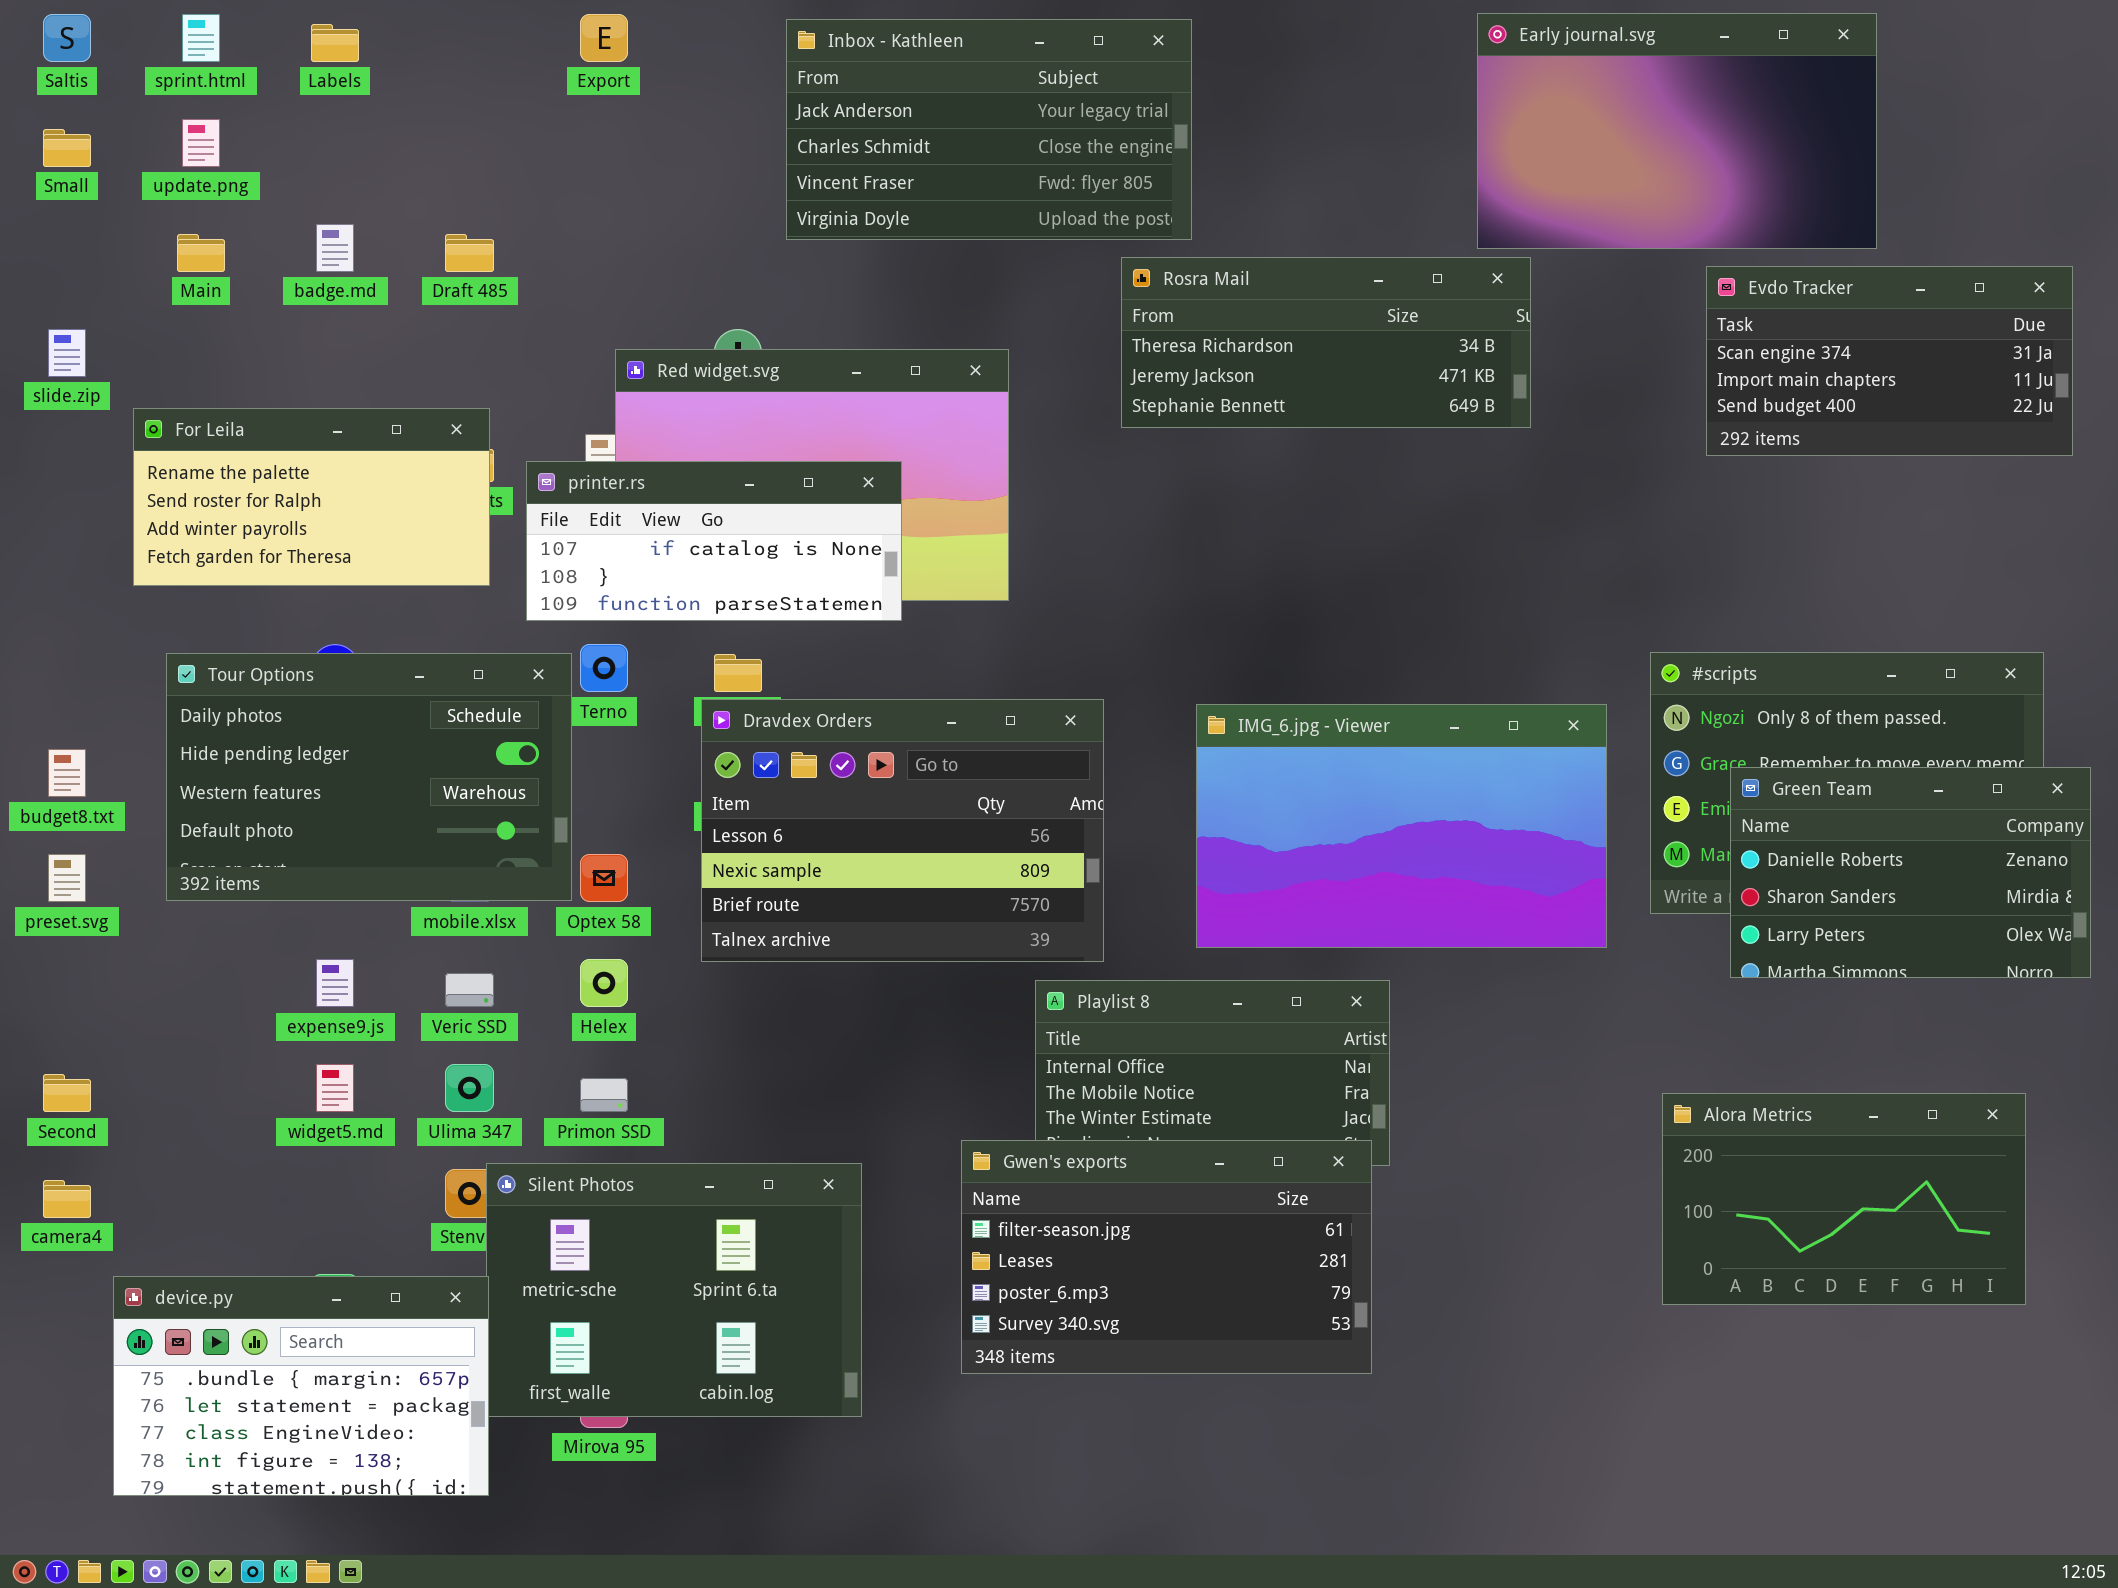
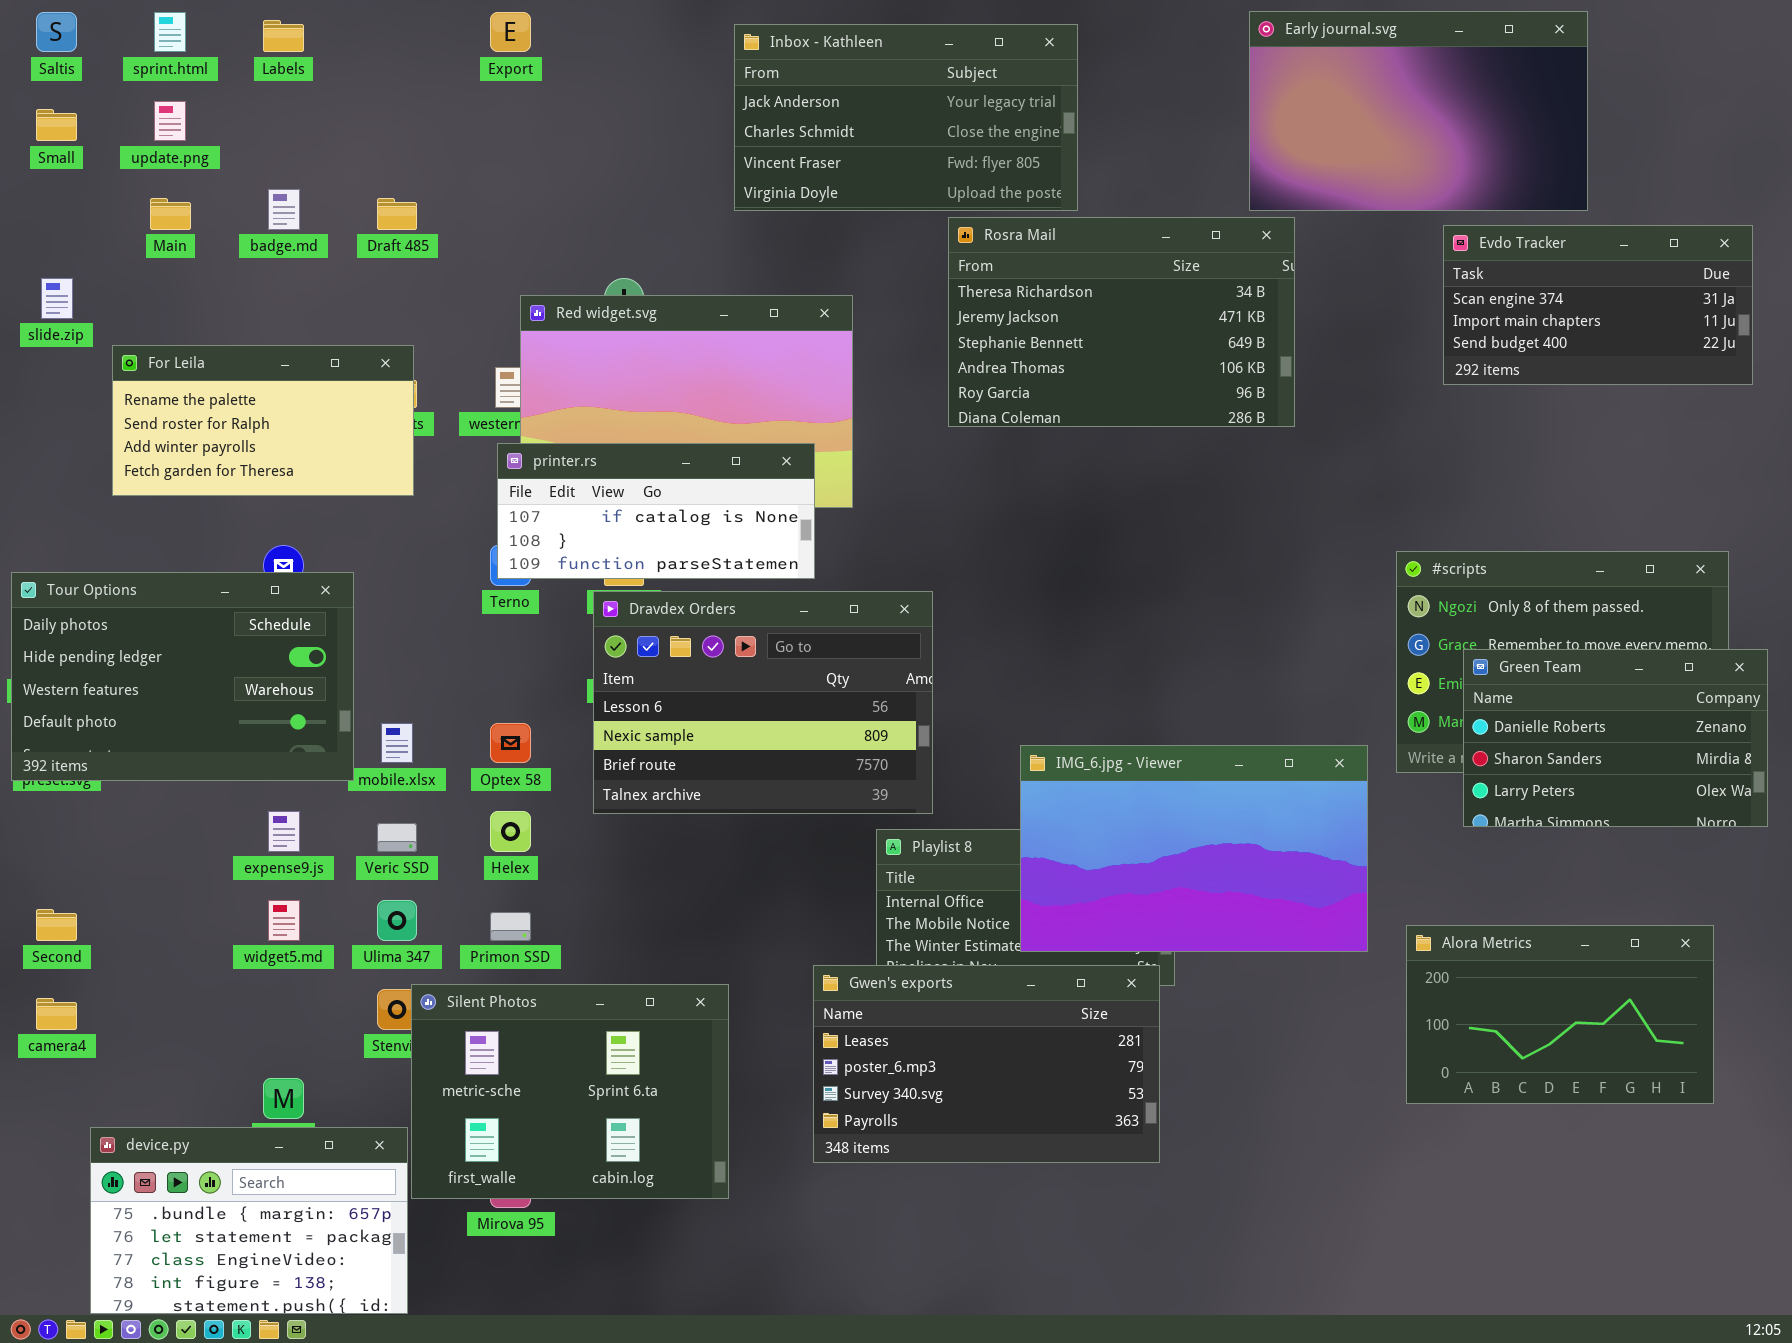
Inbox - Kathleen: [786,19,1192,240] -> [734,24,1078,211], moved
Rosra Mail: [1121,257,1531,428] -> [948,217,1295,427], resized
printer.rs: [526,461,902,621] -> [497,443,815,579], moved
Tour Options: [166,653,572,901] -> [11,572,354,781], moved
IMG_6.jpg - Viewer: [1196,704,1607,948] -> [1020,745,1368,952], moved
Gwen's exports: [961,1140,1372,1374] -> [813,965,1160,1163], scrolled down 1 row
device.py: [113,1276,489,1496] -> [90,1127,408,1314], moved

